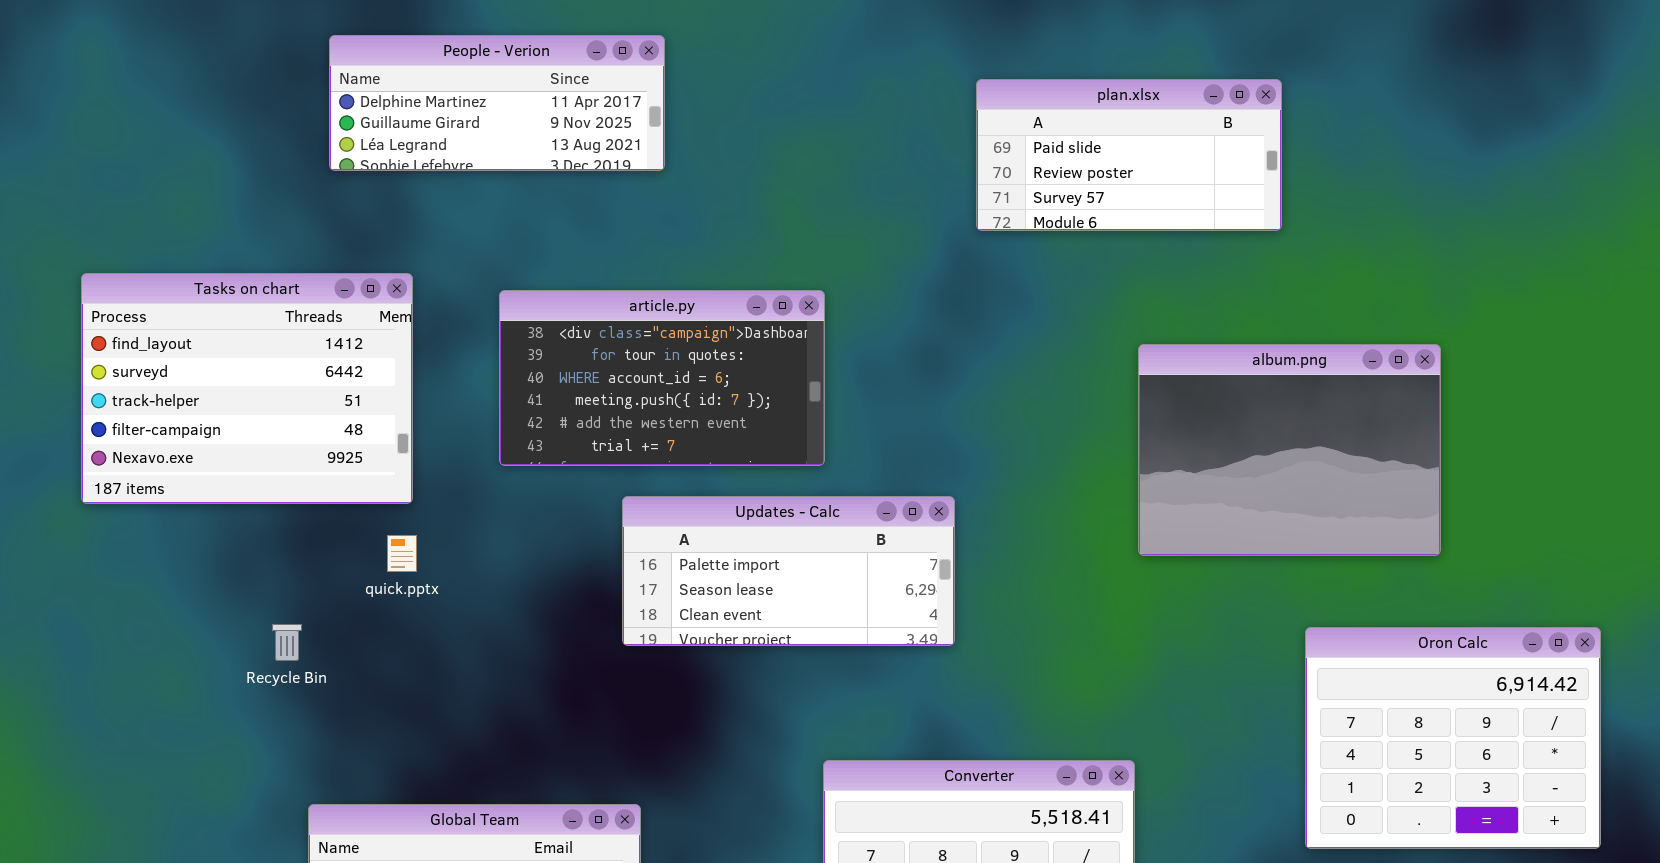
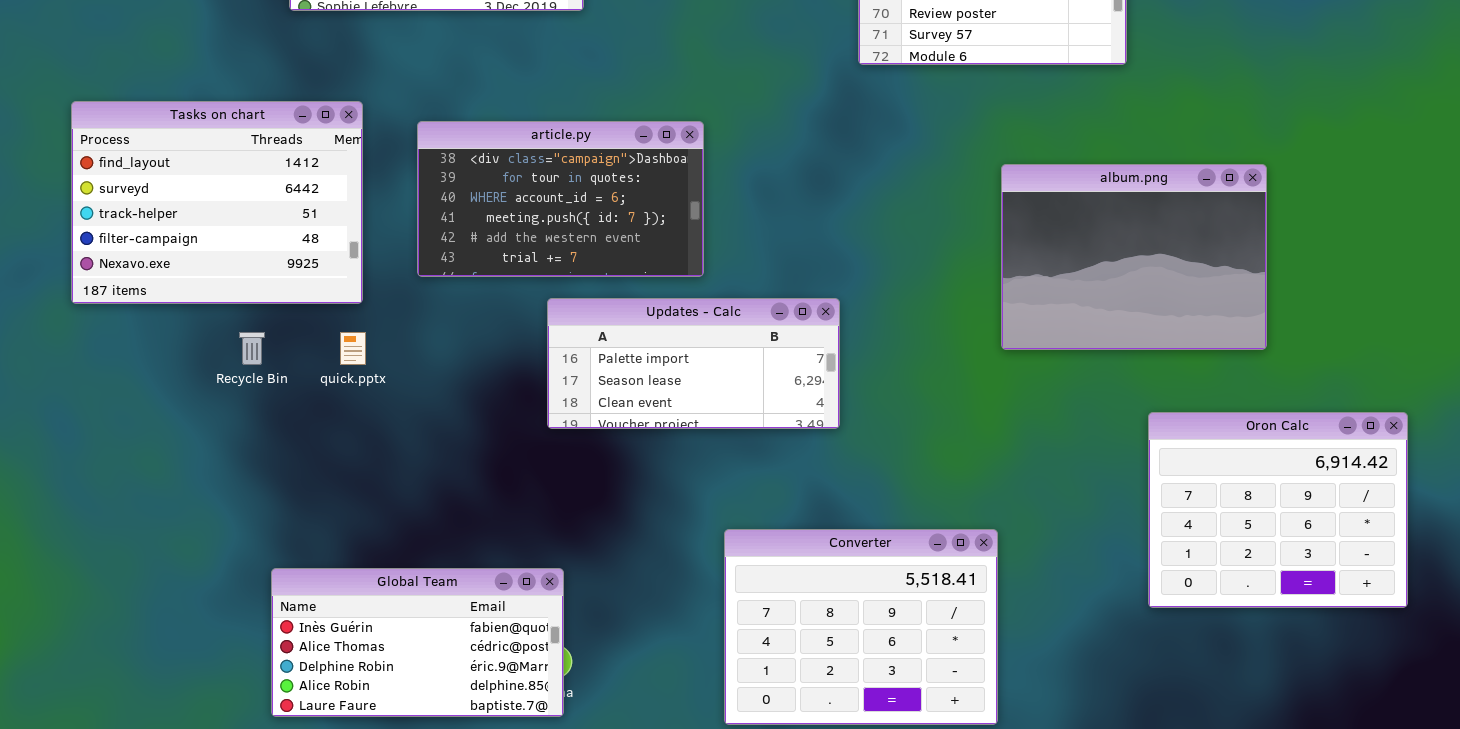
article.py: [499,290,825,466] -> [417,121,704,277], moved
Recycle Bin: [272,624,302,661] -> [239,332,265,365], moved

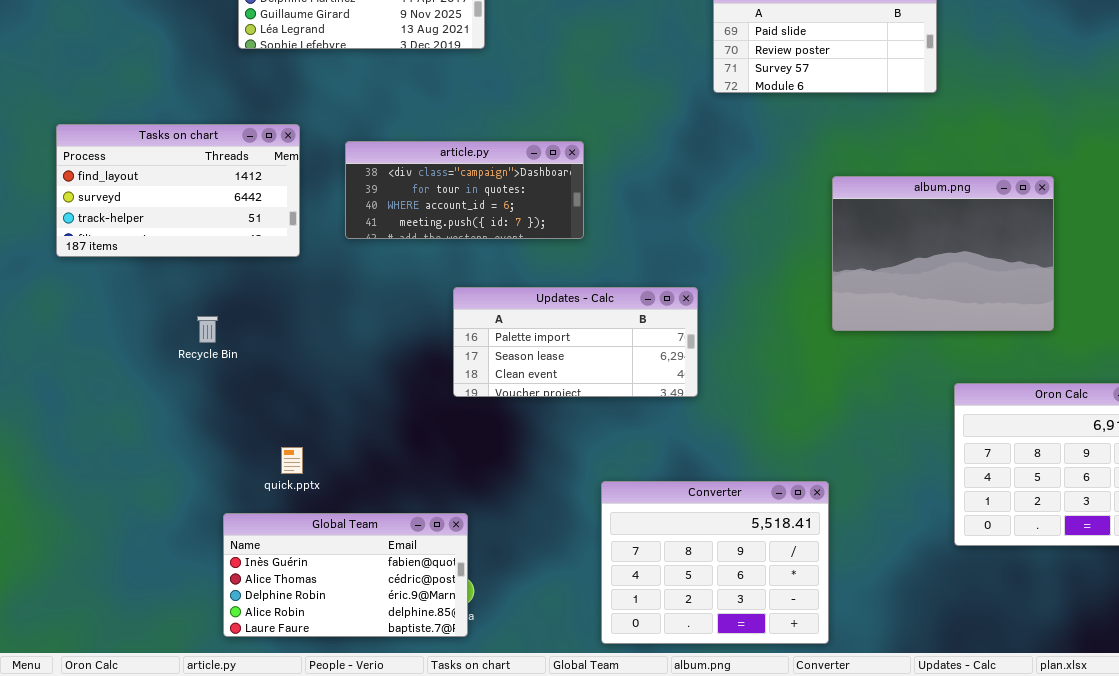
Tasks on chart: [71,101,363,304] -> [56,124,300,257], resized
article.py: [417,121,704,277] -> [345,141,584,239], resized
quick.pptx: [340,332,366,365] -> [281,447,303,474], moved

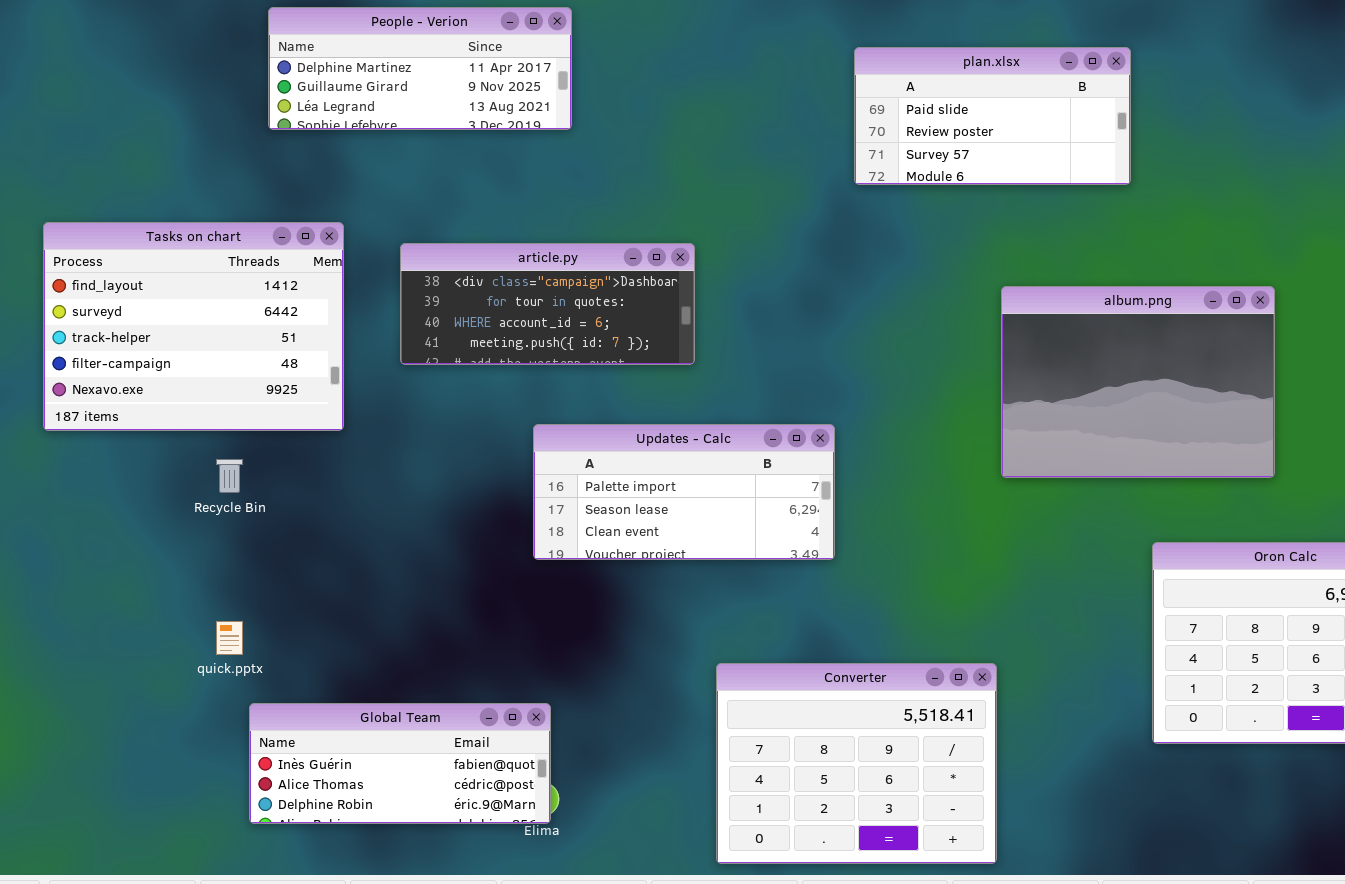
Tasks on chart: [56,124,300,257] -> [43,222,344,431], resized
quick.pptx: [281,447,303,474] -> [216,621,243,655], moved
Global Team: [223,513,468,637] -> [249,703,551,824], resized

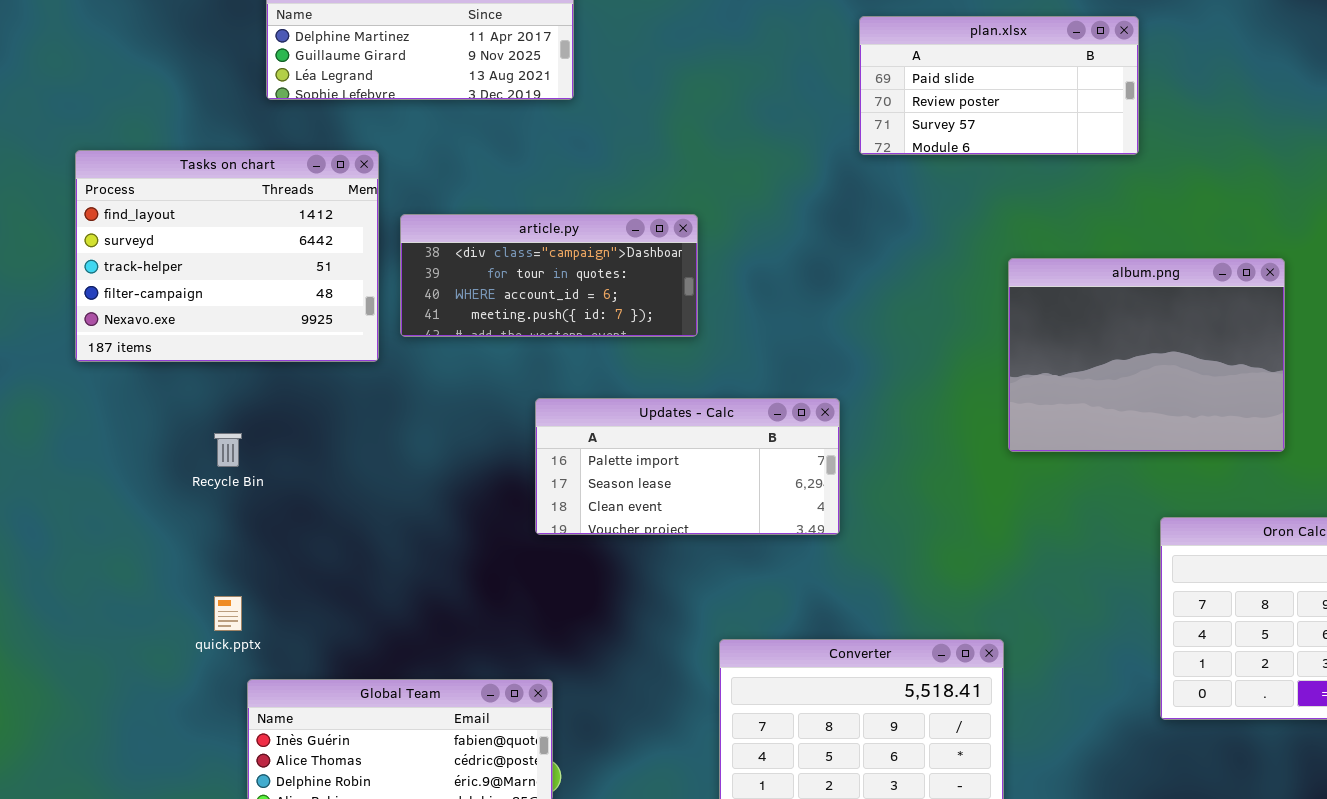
Tasks on chart: [43,222,344,431] -> [75,150,379,362], moved

